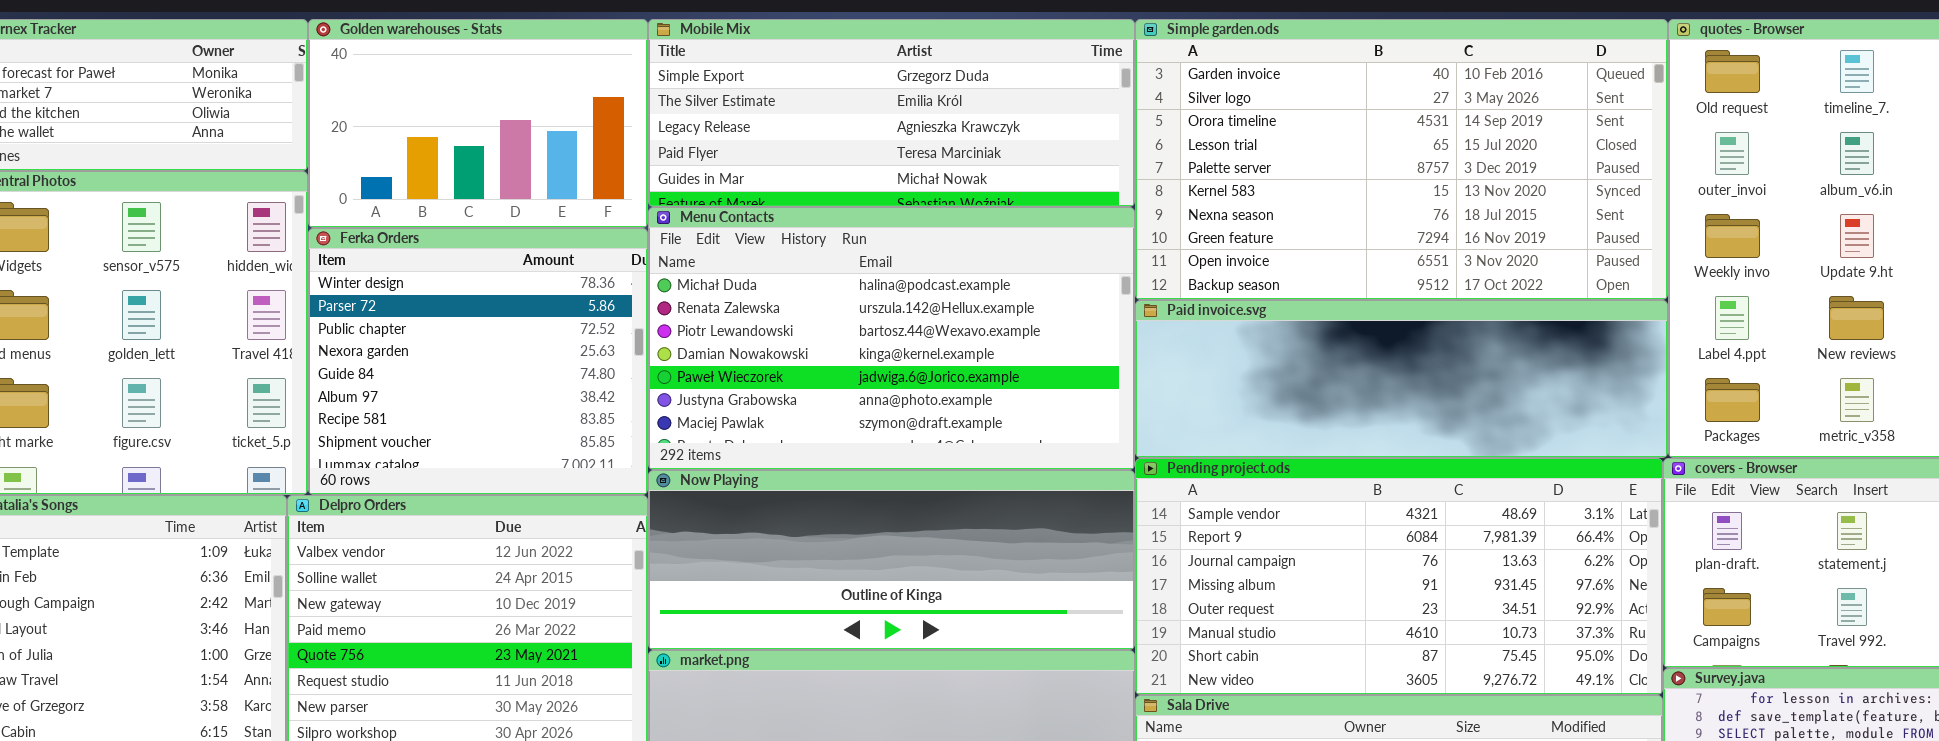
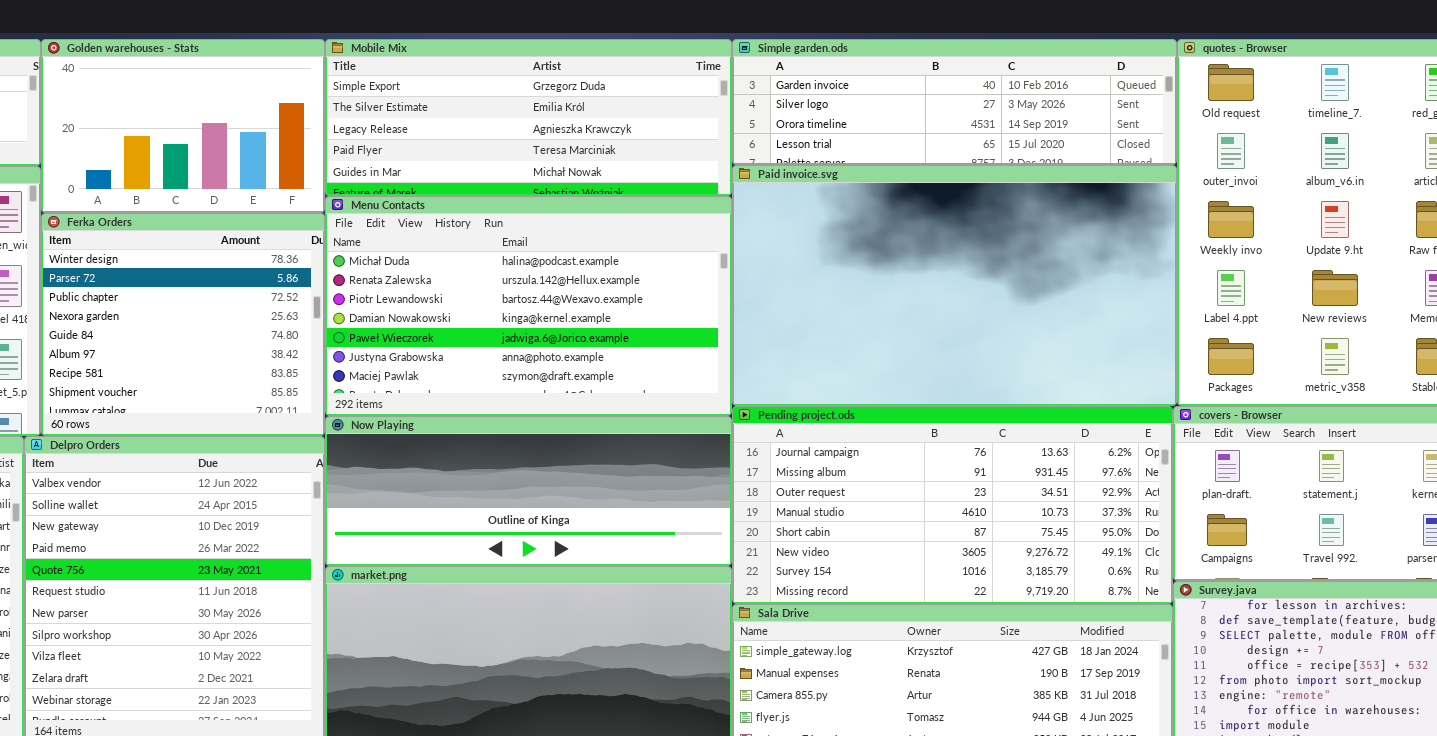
Simple garden.ods: [1135,19,1668,300] -> [732,39,1177,165], resized
Paid invoice.svg: [1135,300,1668,458] -> [732,165,1177,406], resized
Pending project.ods: [1135,458,1663,695] -> [732,406,1173,604], scrolled down 2 rows

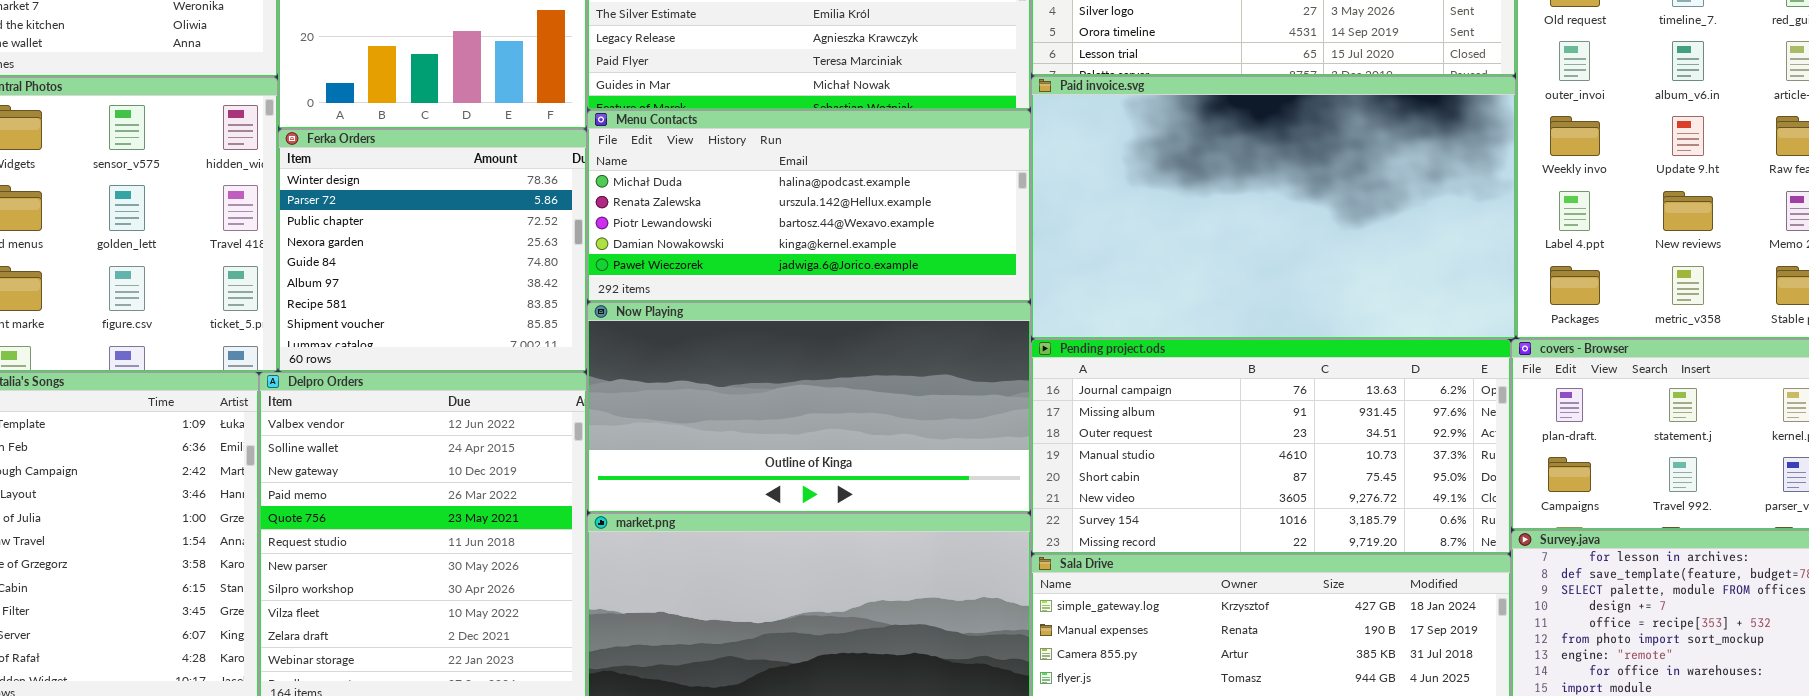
Menu Contacts: [325,196,732,416] -> [587,110,1031,302], resized
Now Playing: [325,416,732,566] -> [587,302,1031,513], resized

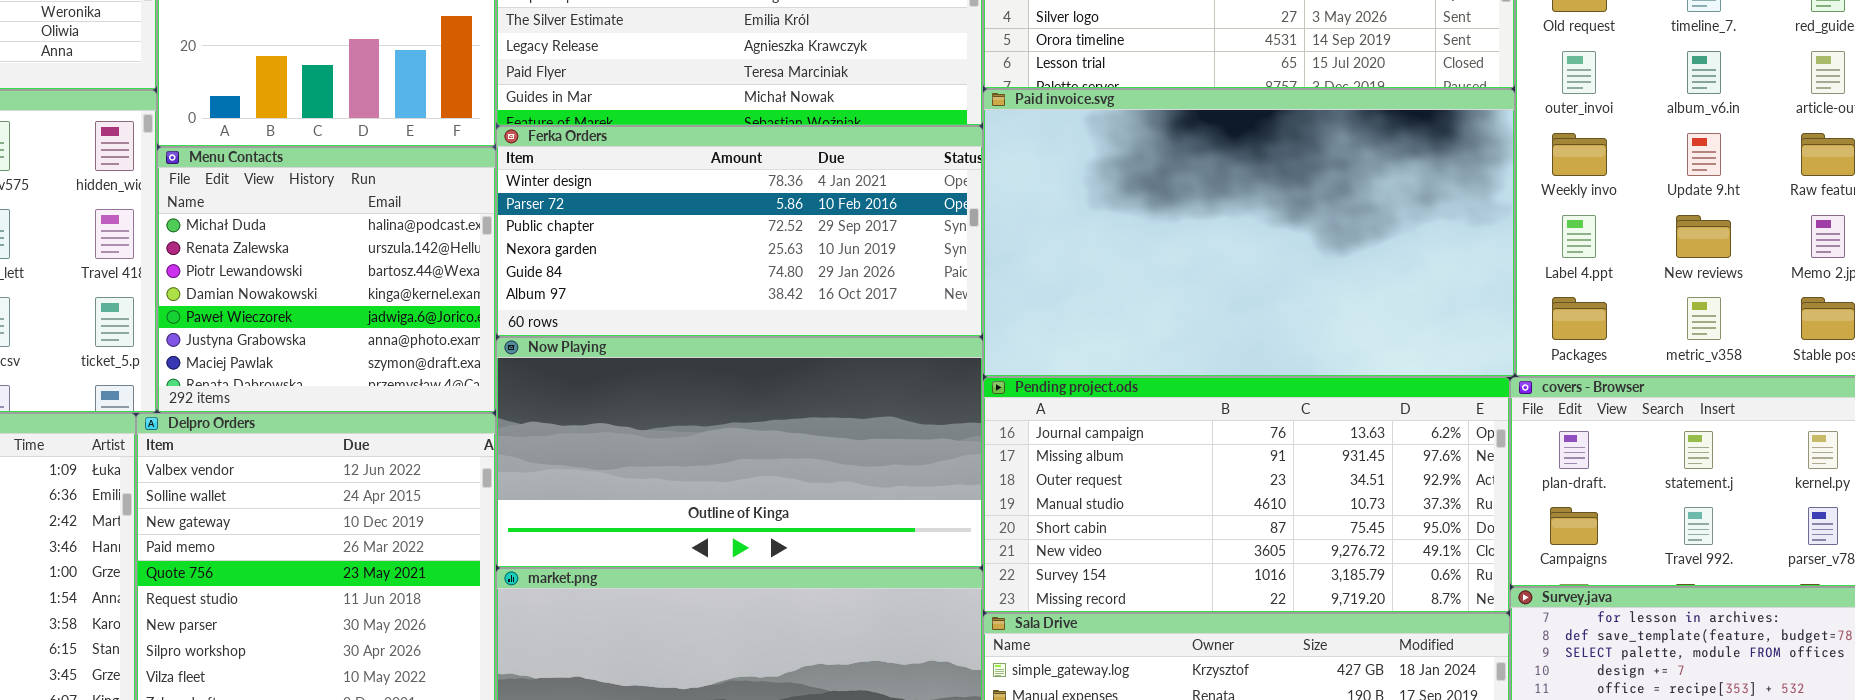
Menu Contacts: [587,110,1031,302] -> [157,147,496,413], moved, resized
Ferka Orders: [278,129,587,372] -> [496,126,983,337], moved, resized

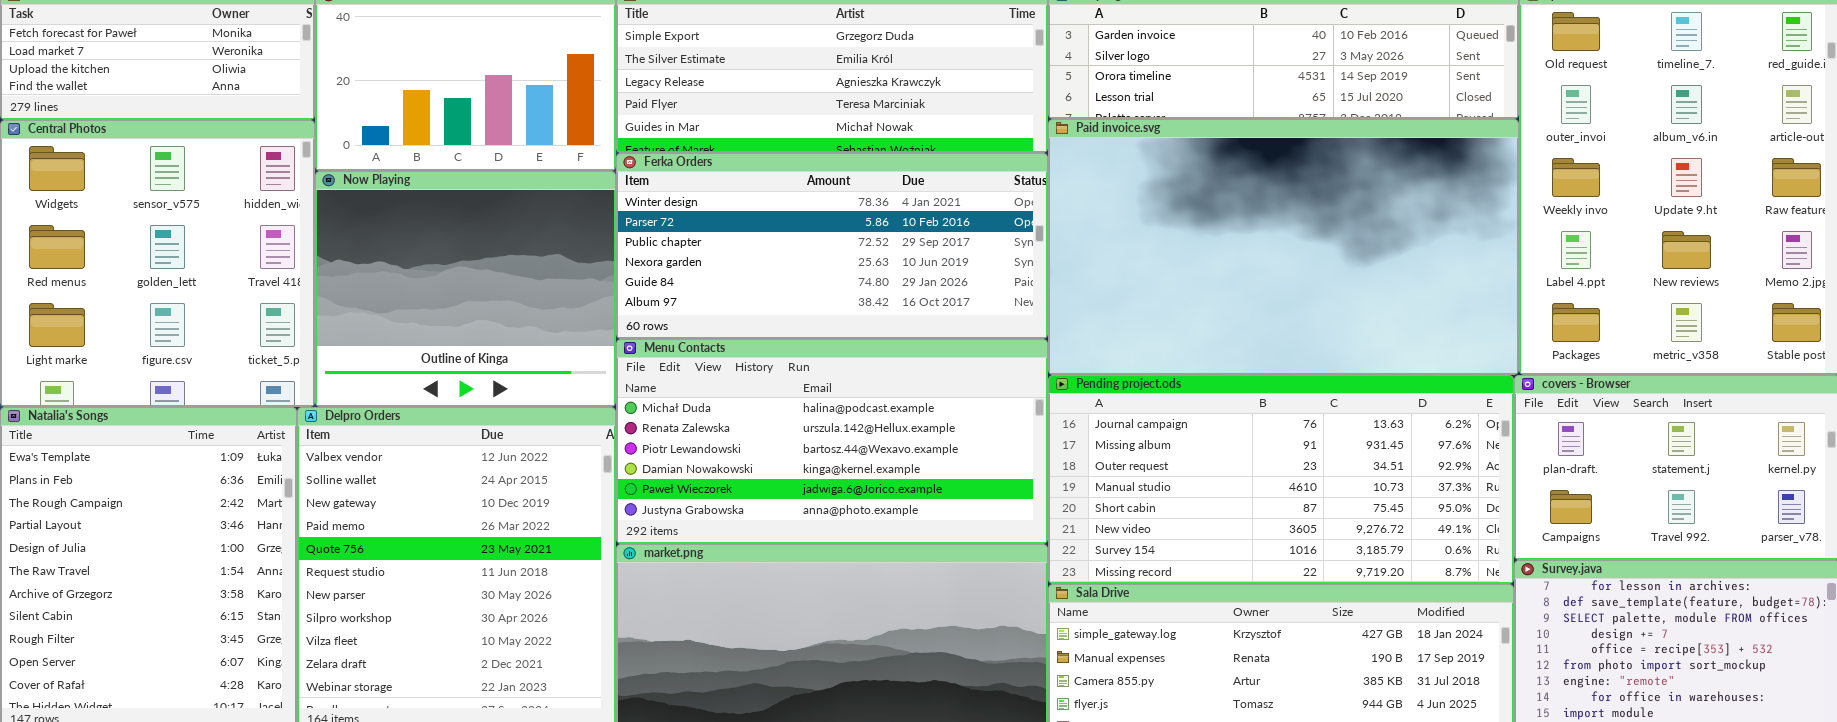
Menu Contacts: [157,147,496,413] -> [616,339,1048,544], moved, resized
Now Playing: [496,337,983,568] -> [315,171,616,407], moved, resized

